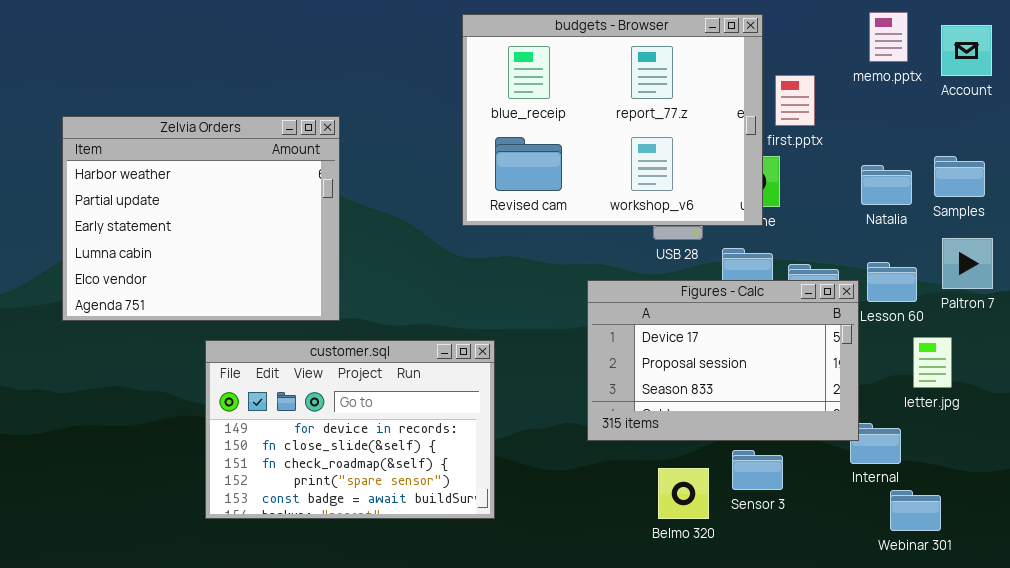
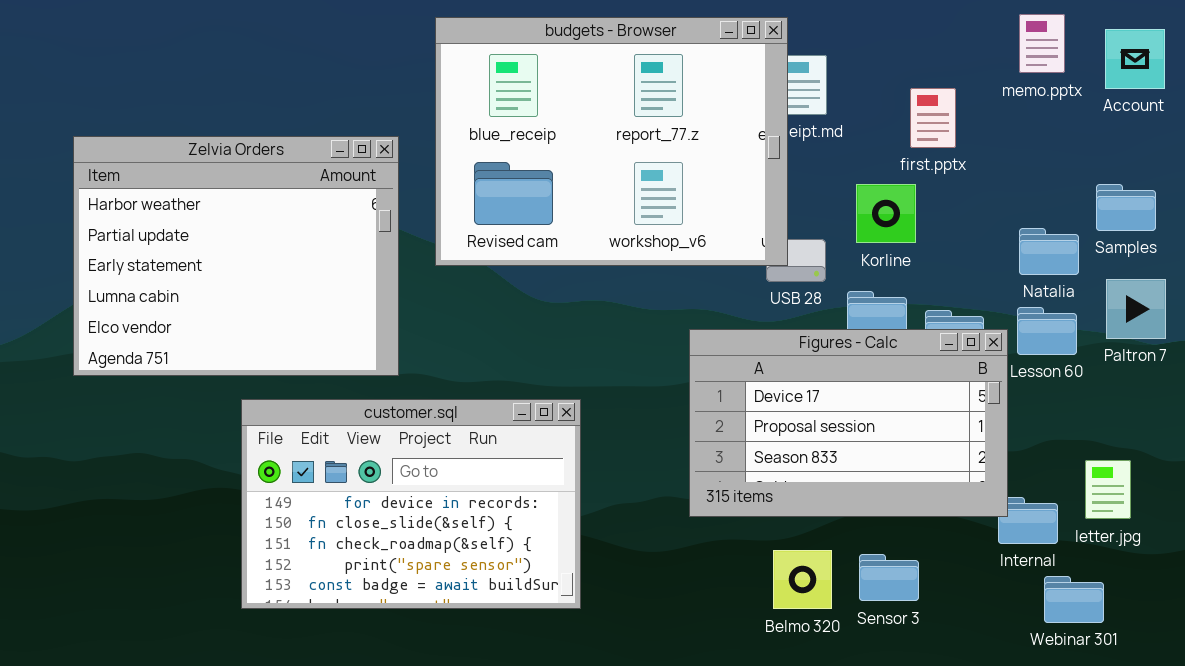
budgets - Browser: [462,14,763,226] -> [435,17,788,266], moved
Natalia: [861,165,912,205] -> [1019,228,1079,275], moved
letter.jpg: [913,337,952,388] -> [1085,460,1131,519], moved
Sensor 3: [732,450,783,490] -> [859,554,919,601], moved

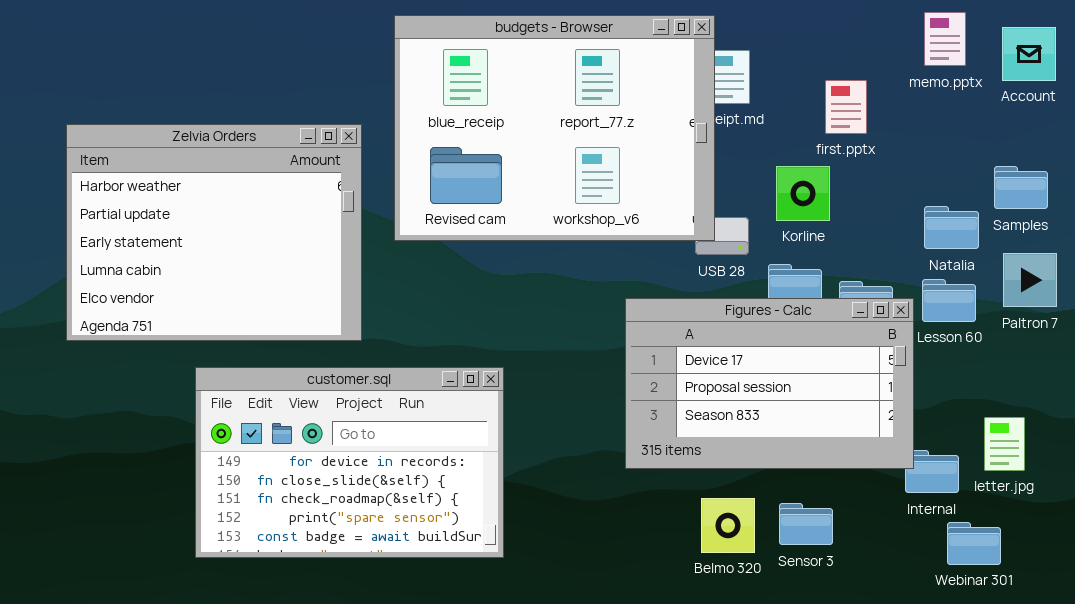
customer.sql: [241,399,581,609] -> [195,367,504,558], moved

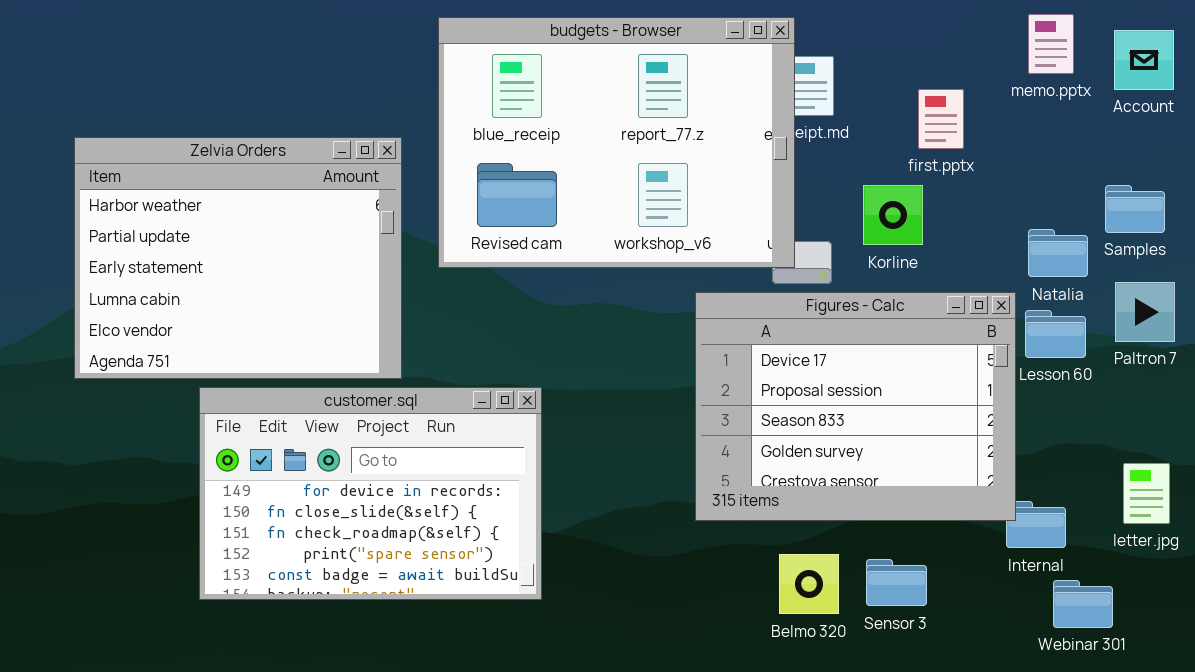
Figures - Calc: [625,298,914,469] -> [695,292,1016,521], resized
customer.sql: [195,367,504,558] -> [199,387,542,600], moved
letter.jpg: [984,417,1025,471] -> [1123,463,1170,524], moved

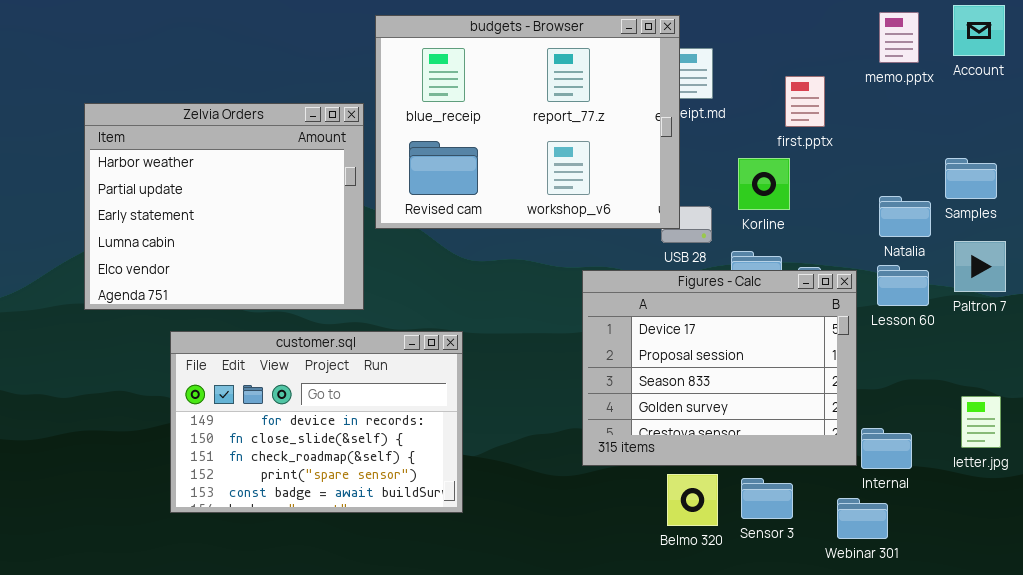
Account: [1114,30,1174,90] -> [953,5,1005,56], moved
Zelvia Orders: [74,137,402,379] -> [84,103,364,310], moved
Figures - Calc: [695,292,1016,521] -> [582,270,857,466], moved
Webinar 301: [1053,580,1113,628] -> [837,498,888,539], moved

